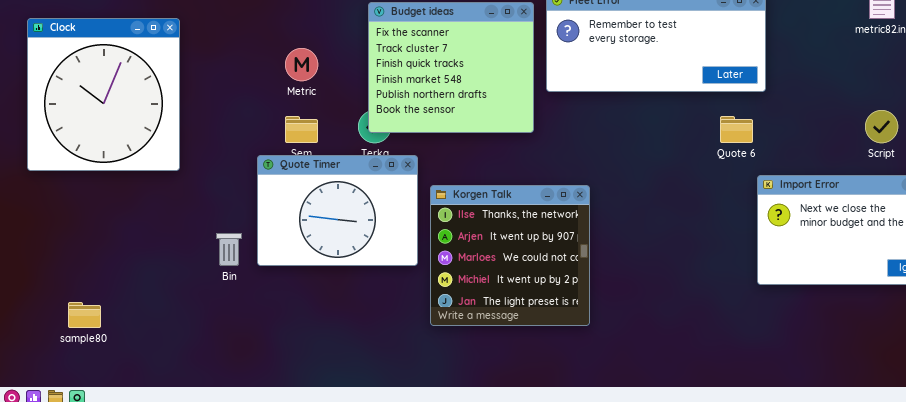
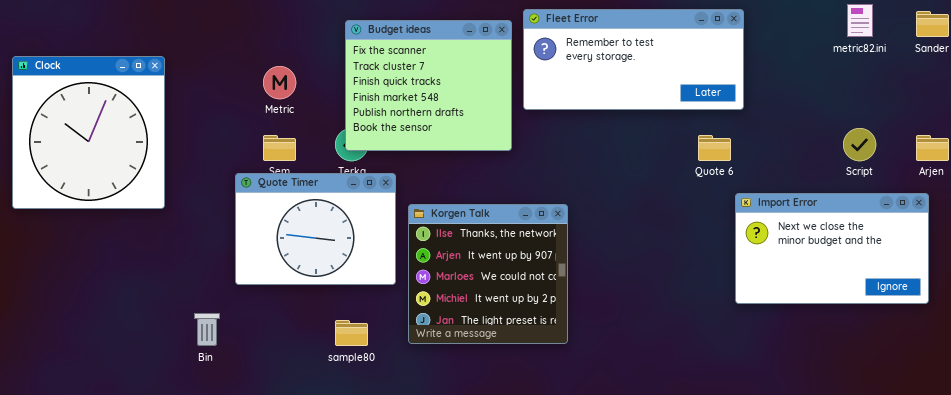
Clock: [27,18,180,171] -> [12,56,165,209], moved
Bin: [216,233,242,266] -> [194,313,220,346], moved
sample80: [68,302,101,328] -> [335,320,368,346], moved

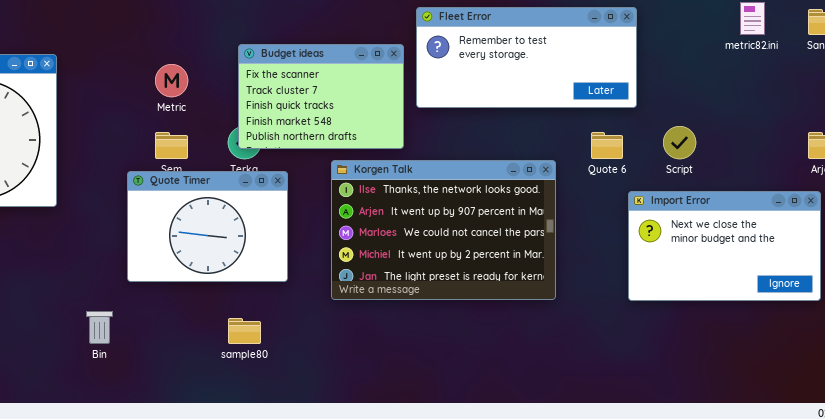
Budget ideas: [345,20,512,151] -> [238,44,404,149], resized
Script: [843,128,876,161] -> [663,126,696,159], moved
Korgen Talk: [408,204,568,344] -> [331,160,556,300], moved, resized

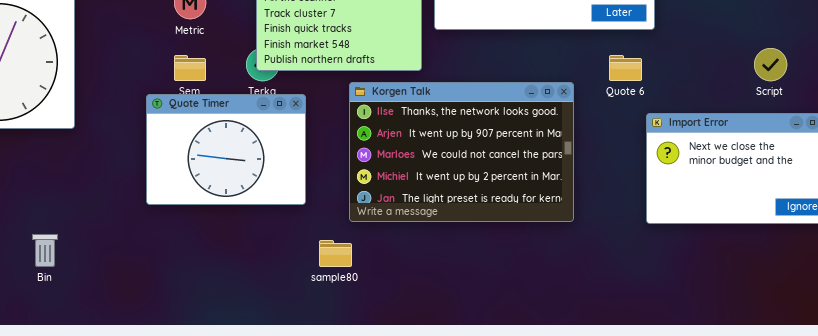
Script: [663,126,696,159] -> [754,48,787,81], moved
Bin: [86,311,113,344] -> [32,234,58,267], moved
sample80: [228,318,261,344] -> [319,240,352,267], moved

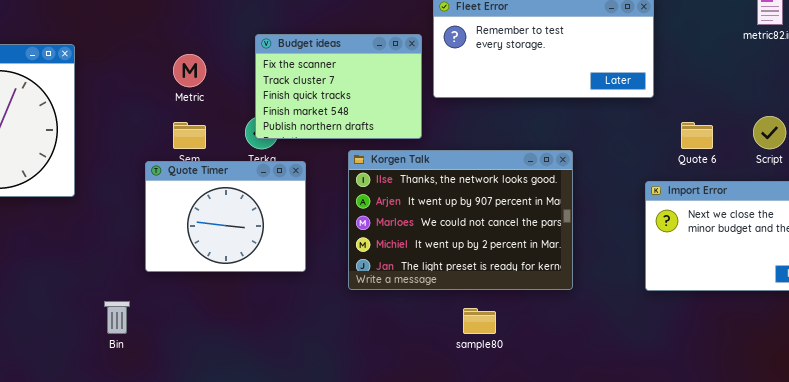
Quote 6: [609,55,642,81] -> [681,122,713,149], moved
Bin: [32,234,58,267] -> [104,301,130,334], moved
sample80: [319,240,352,267] -> [463,308,496,334], moved

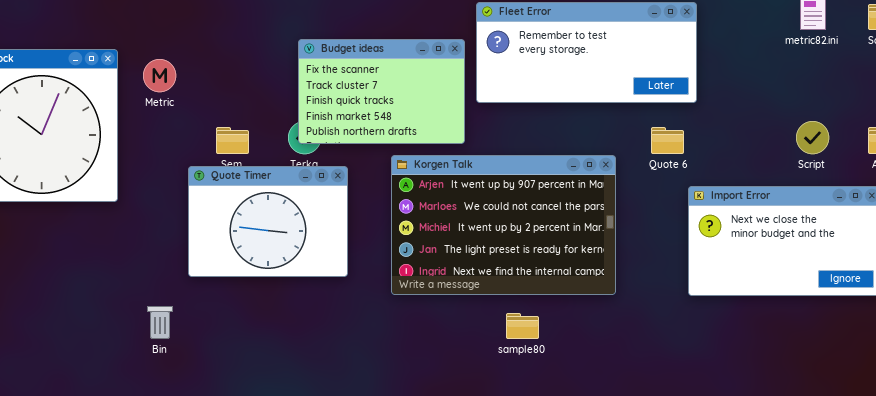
Metric: [173,54,206,87] -> [143,59,176,92], moved
Quote 6: [681,122,713,149] -> [651,127,684,154], moved
Korgen Talk: [348,150,573,290] -> [391,155,616,295], scrolled down 1 row

